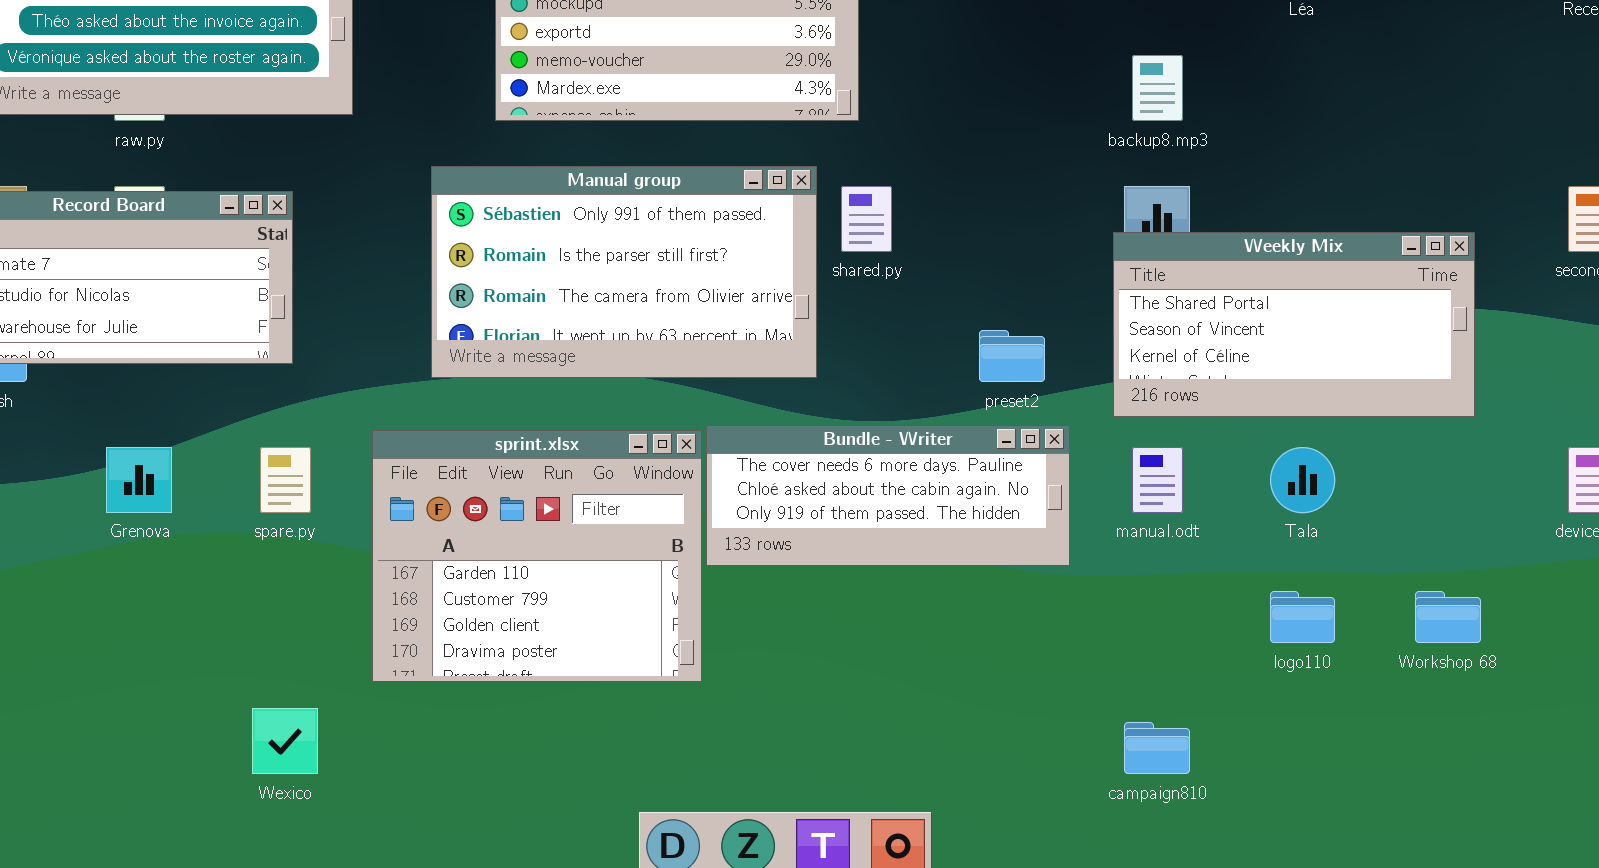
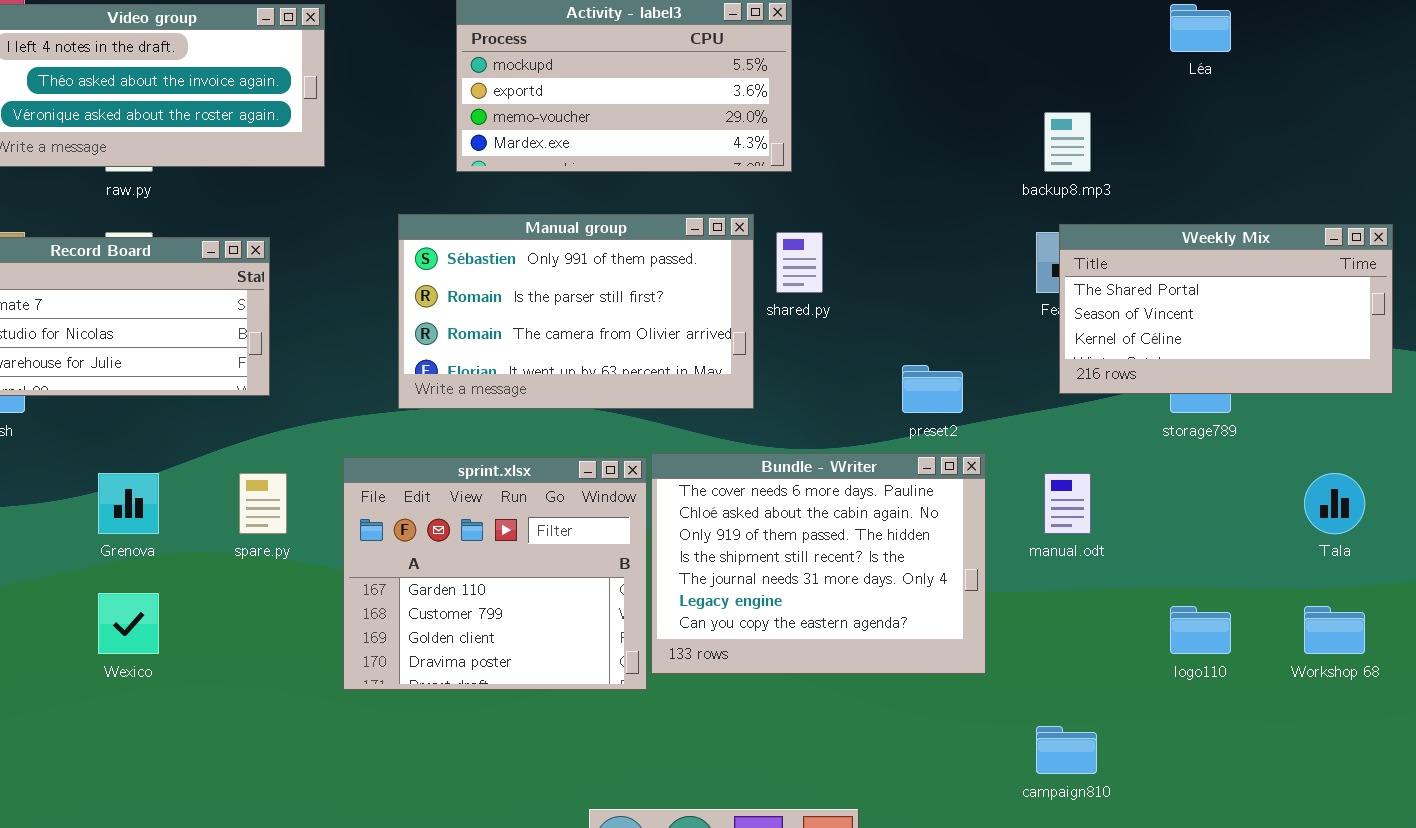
Weekly Mix: [1113,232,1475,417] -> [1059,224,1393,394], moved
Bundle - Writer: [706,425,1070,566] -> [651,453,986,674], resized
Tala: [1270,447,1335,513] -> [1304,473,1365,534], moved
Wexico: [252,708,318,774] -> [98,593,159,654], moved

